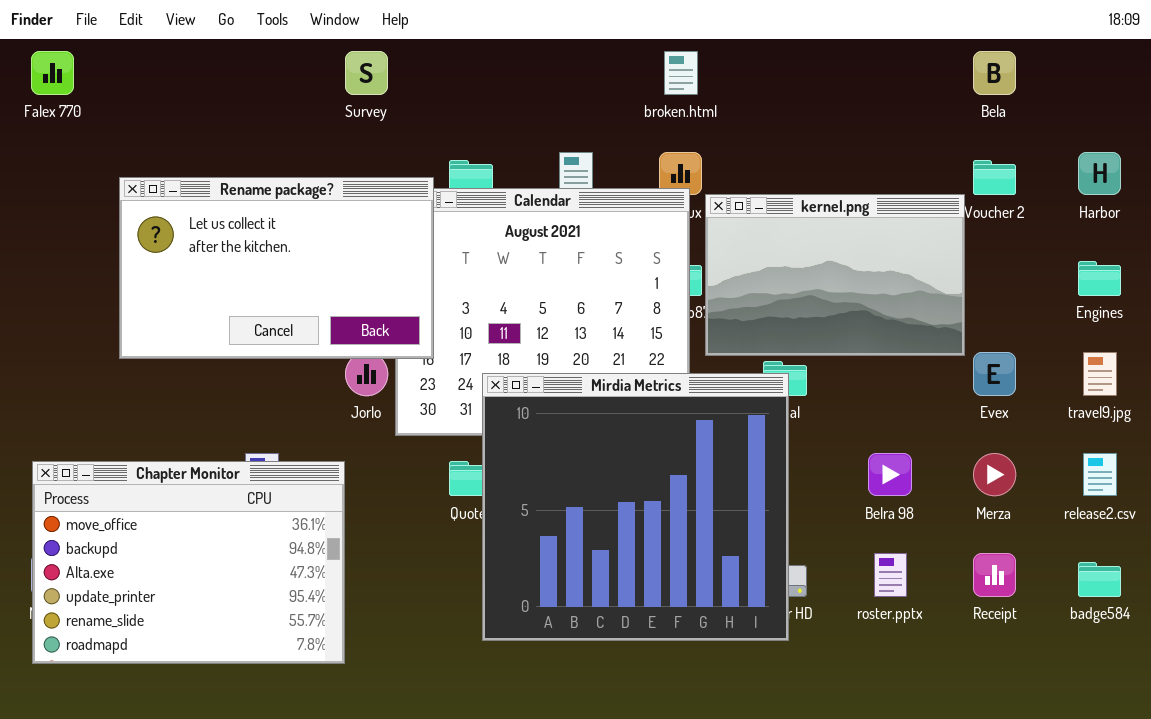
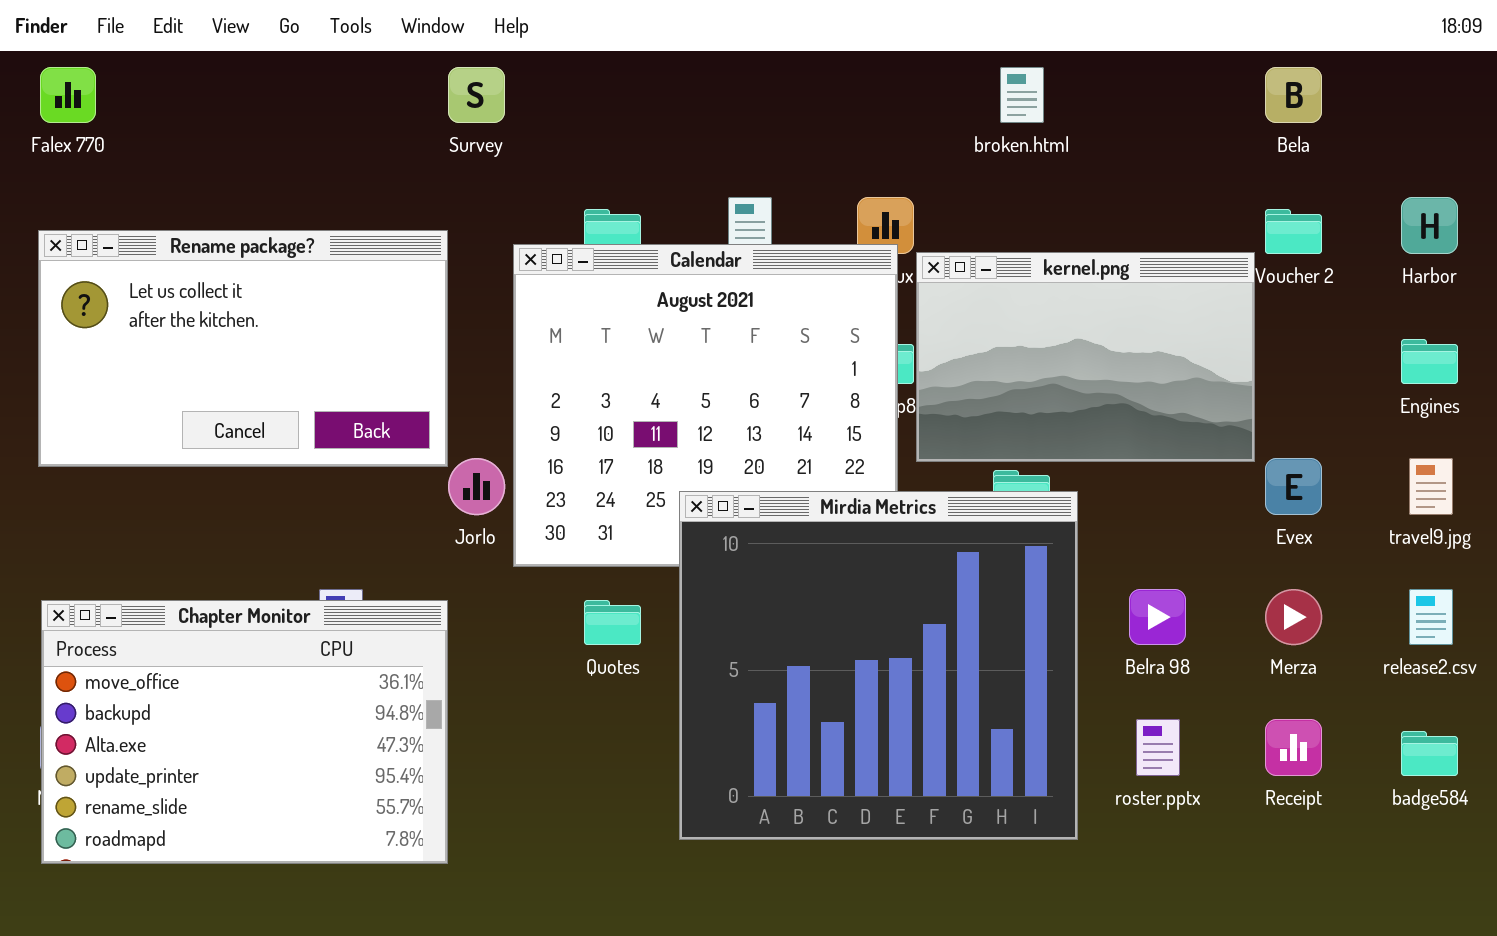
broken.html: [664,51,698,95] -> [1000,67,1044,123], moved
Rename package?: [119,177,434,359] -> [38,230,448,467], moved
Mirdia Metrics: [482,373,789,641] -> [679,491,1078,840], moved

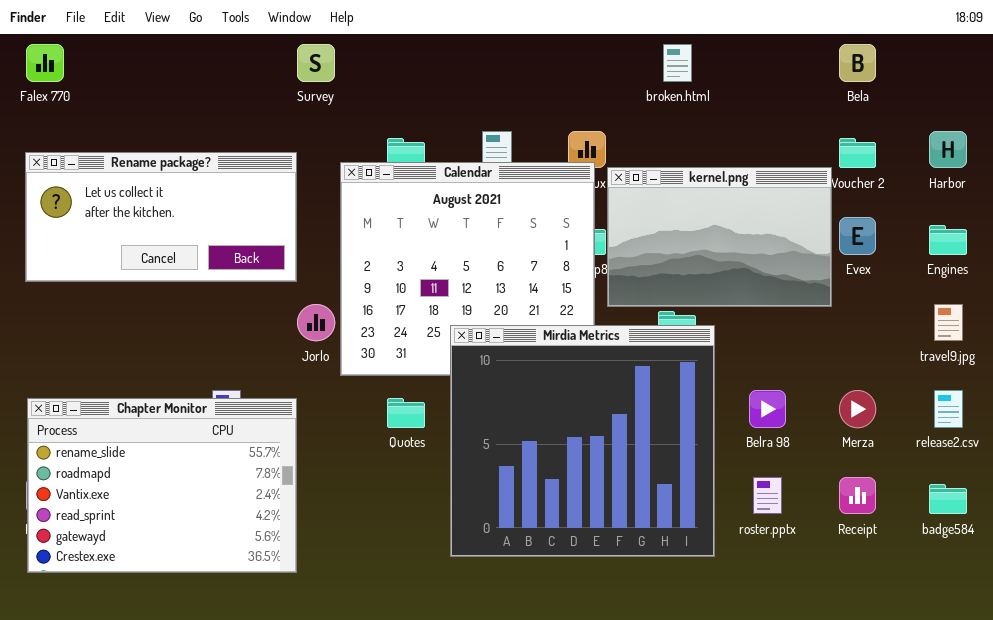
Rename package?: [38,230,448,467] -> [25,152,297,282], resized
Evex: [1265,458,1322,515] -> [839,217,876,255], moved
Chapter Monitor: [41,600,448,864] -> [27,398,297,573], scrolled down 4 rows

